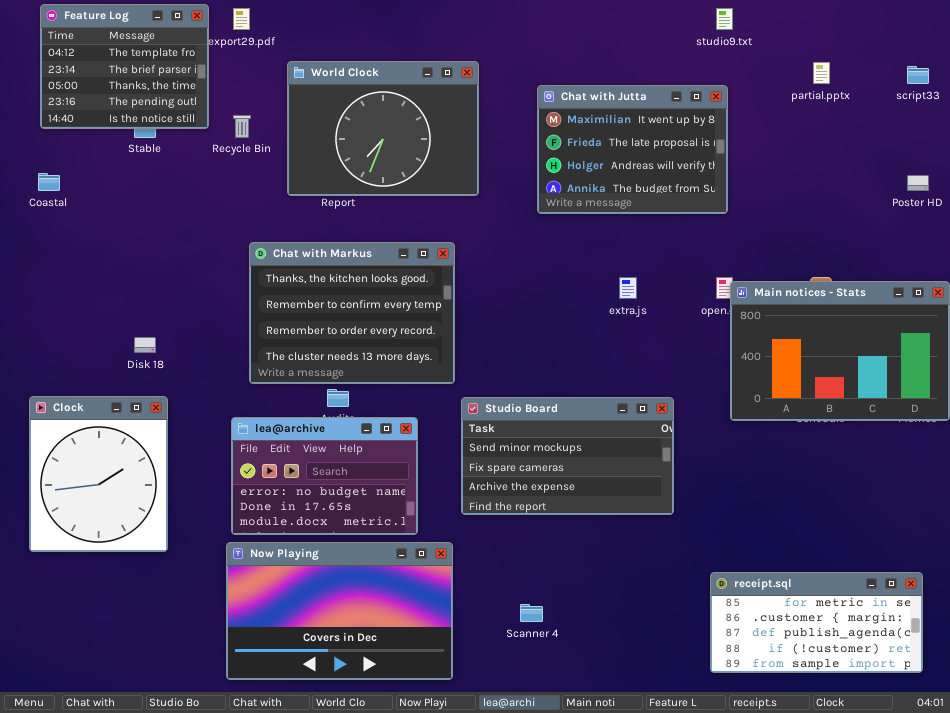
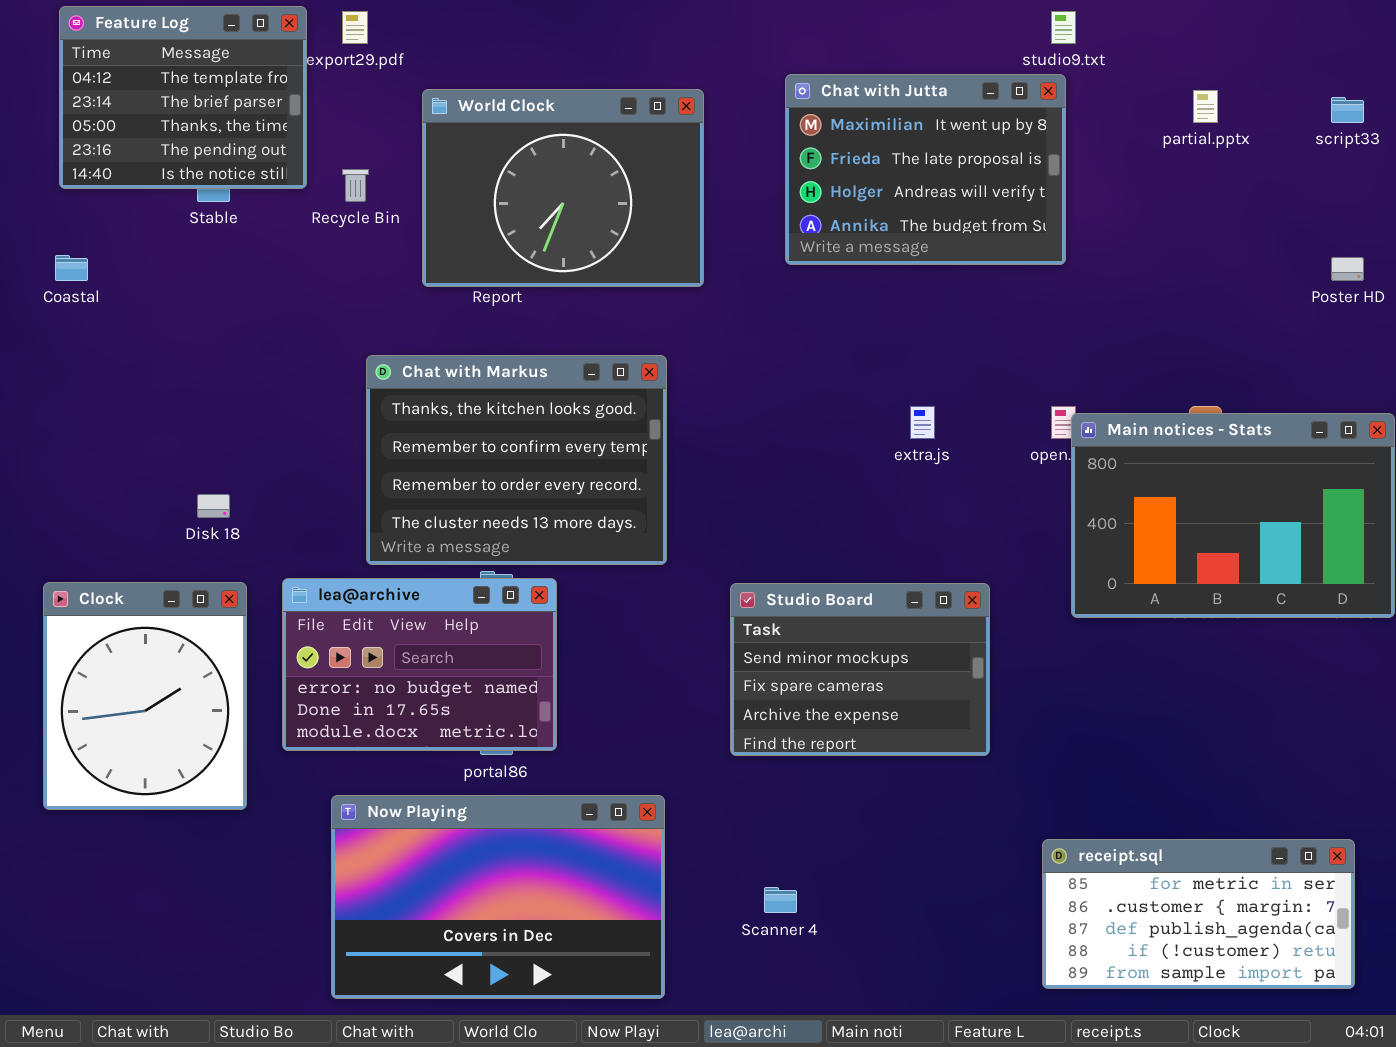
Chat with Jutta: [537,85,728,214] -> [785,74,1066,265], moved
Studio Board: [461,397,674,515] -> [730,583,990,756], resized
lea@archive: [231,417,418,535] -> [282,578,557,751], moved

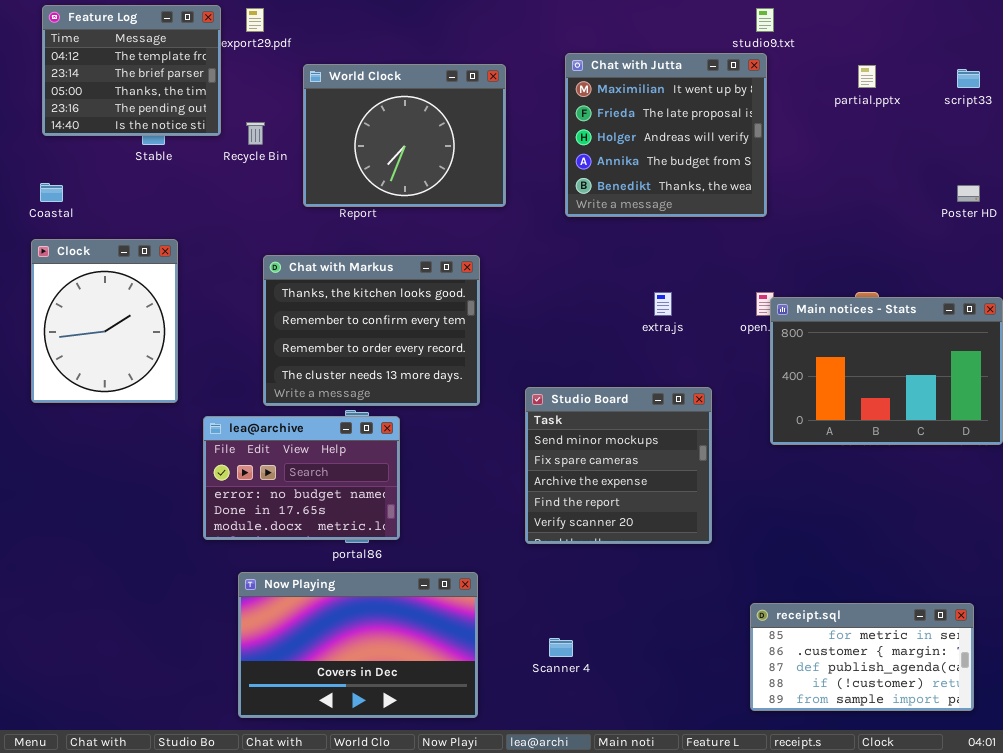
Chat with Jutta: [785,74,1066,265] -> [565,53,767,217], resized
Clock: [43,582,247,810] -> [31,239,178,403], moved
Studio Board: [730,583,990,756] -> [525,387,712,544], resized

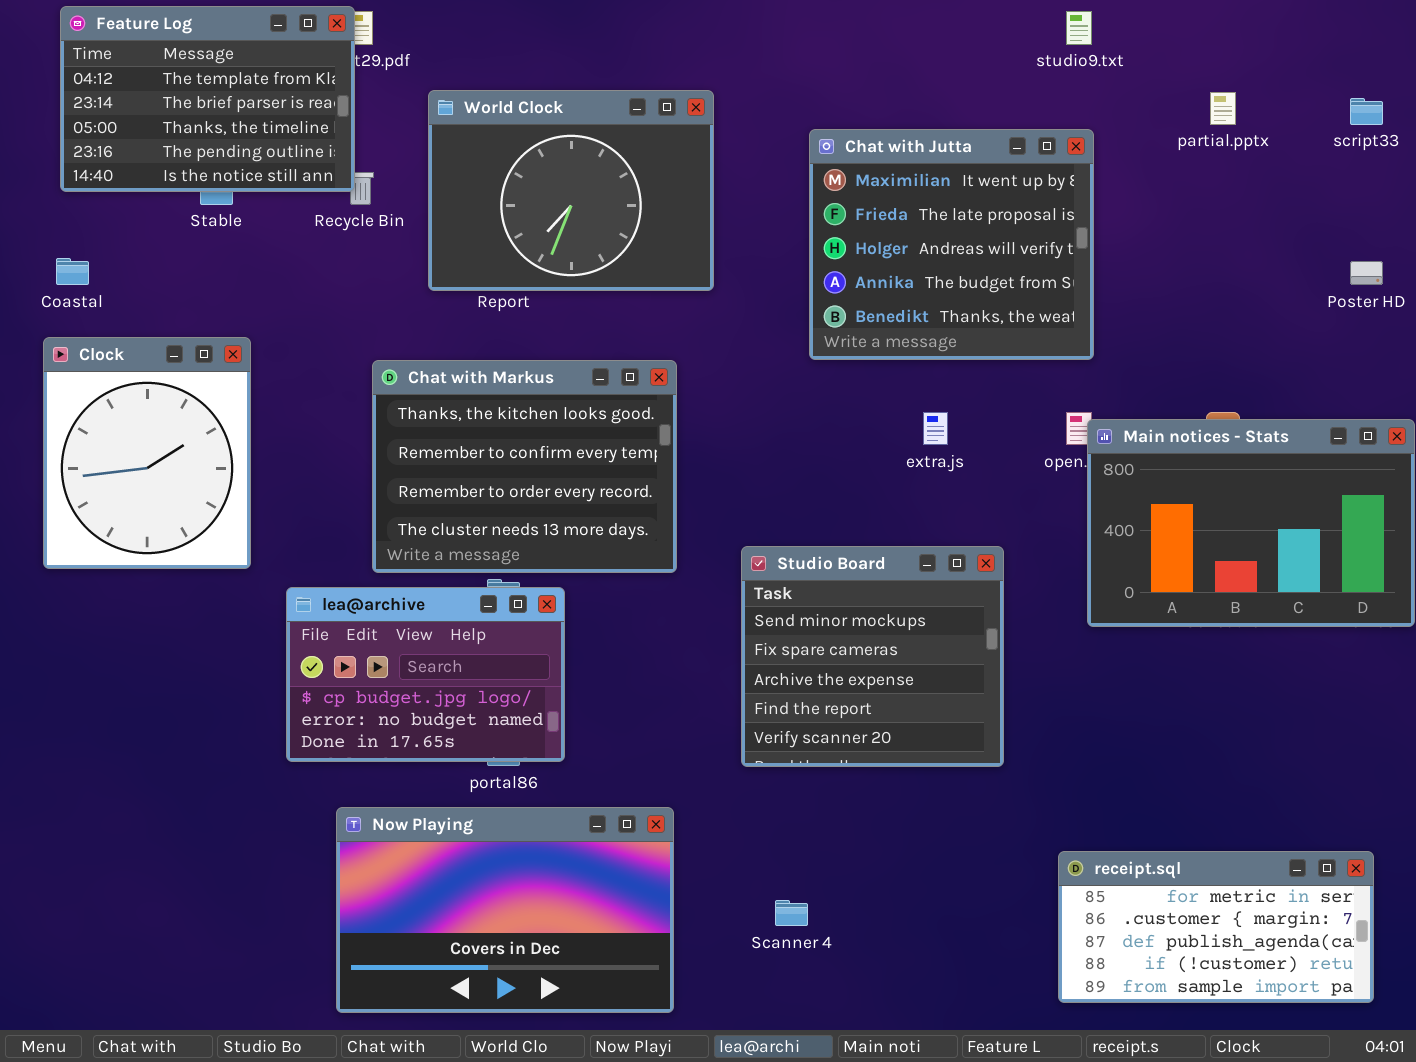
Feature Log: [42,5,221,136] -> [60,6,355,192], resized
Chat with Jutta: [565,53,767,217] -> [809,129,1094,360], moved
lea@archive: [203,416,400,540] -> [286,587,565,762], scrolled up 1 row

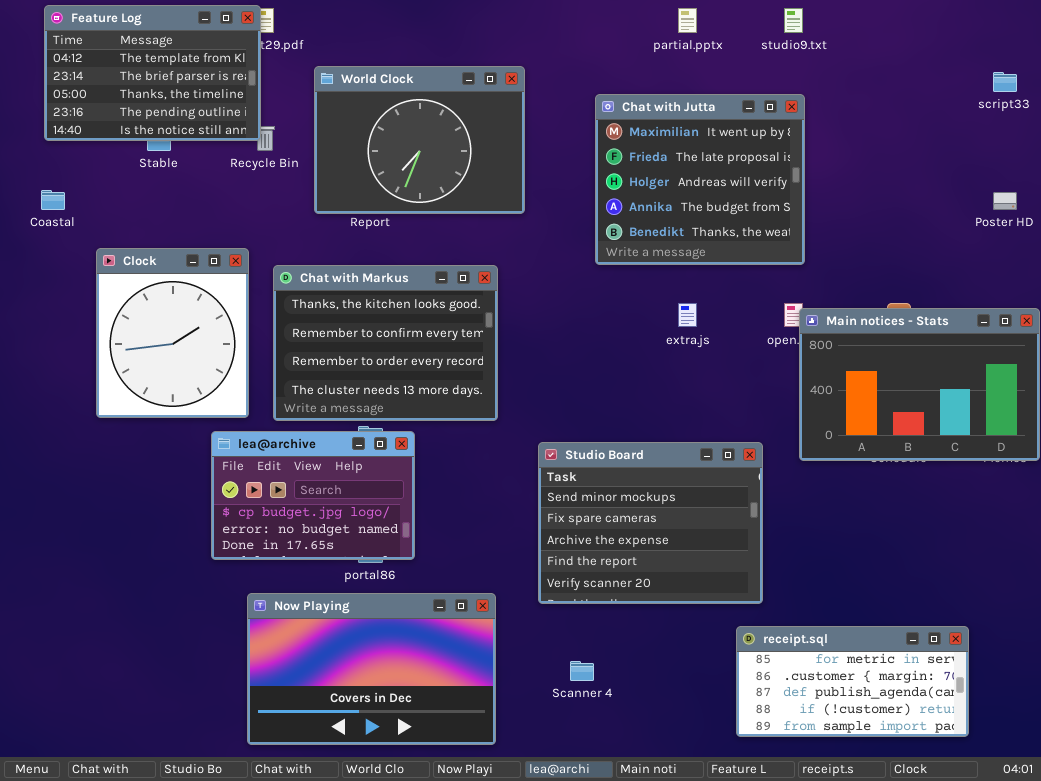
partial.pptx: [1210,92,1236,125] -> [678,8,697,33], moved
Clock: [43,337,251,569] -> [96,248,249,418], moved
Studio Board: [741,546,1004,767] -> [538,442,763,604], moved, resized
receipt.sql: [1058,851,1374,1003] -> [736,626,969,737], moved

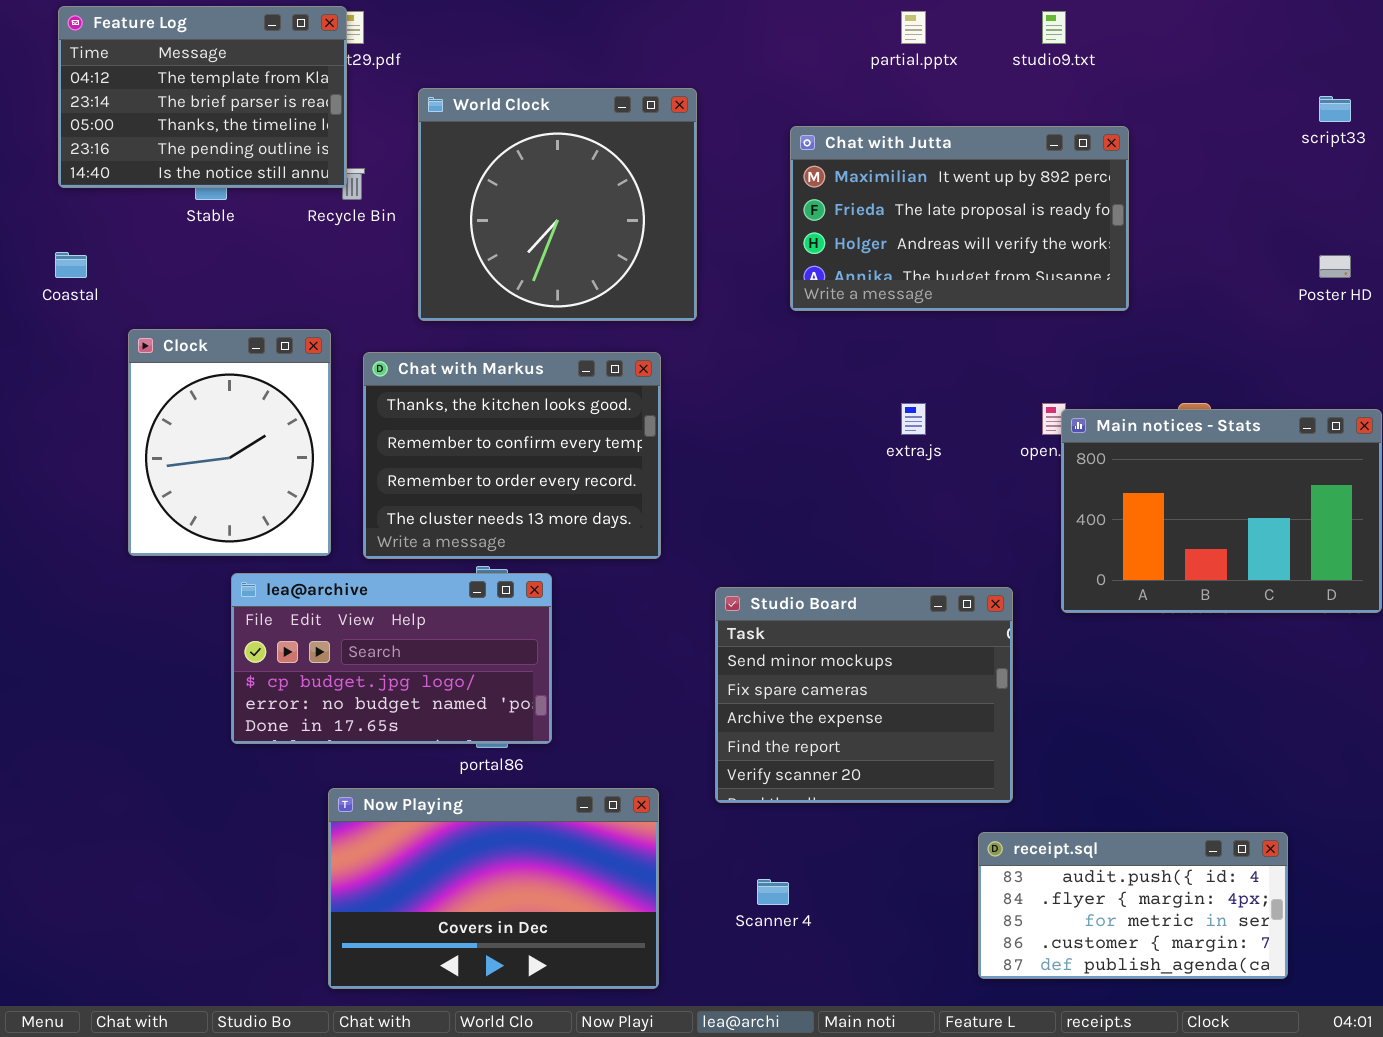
World Clock: [314,66,525,214] -> [418,88,697,321], resized
Chat with Jutta: [595,94,805,265] -> [790,126,1129,311], resized
lea@archive: [211,431,415,560] -> [231,573,552,744], resized
receipt.sql: [736,626,969,737] -> [978,832,1288,979], scrolled up 2 rows

